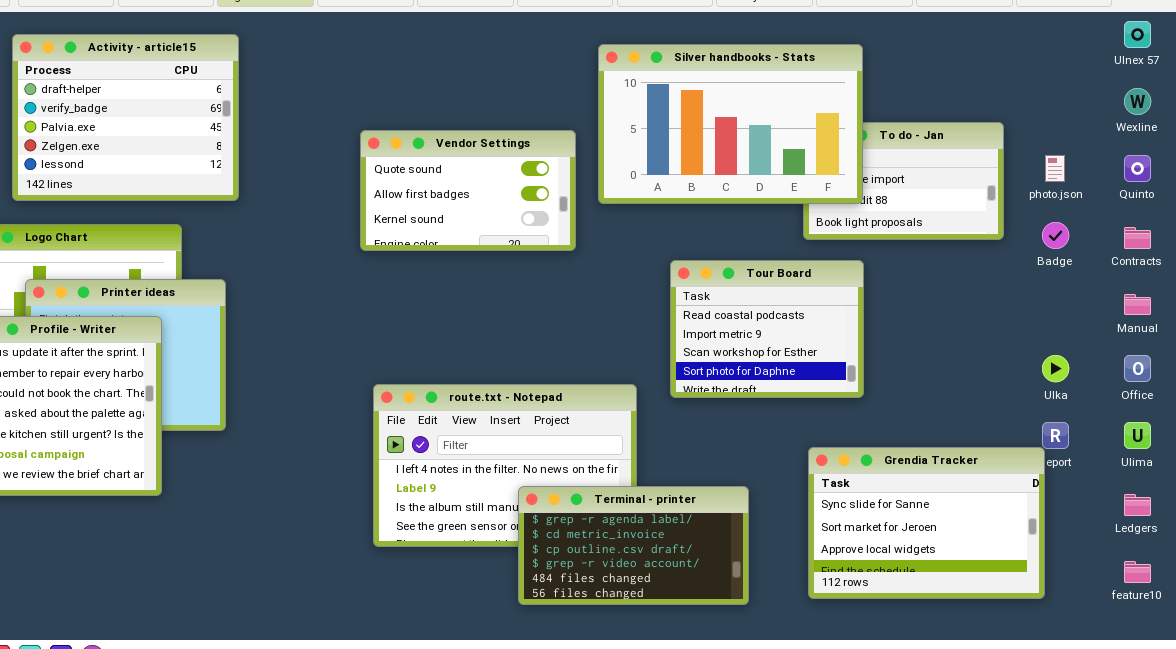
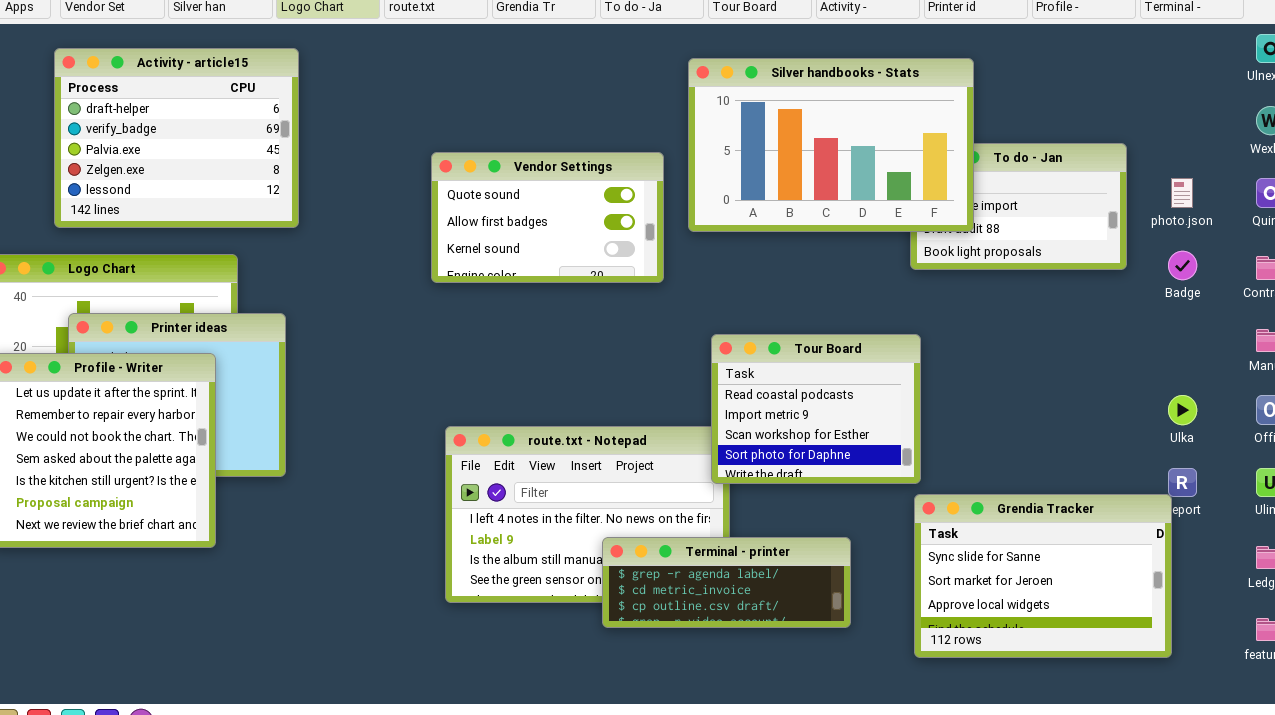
Tour Board: [670,260,864,398] -> [711,334,921,484], moved
Terminal - printer: [518,486,749,605] -> [602,537,851,628], resized

